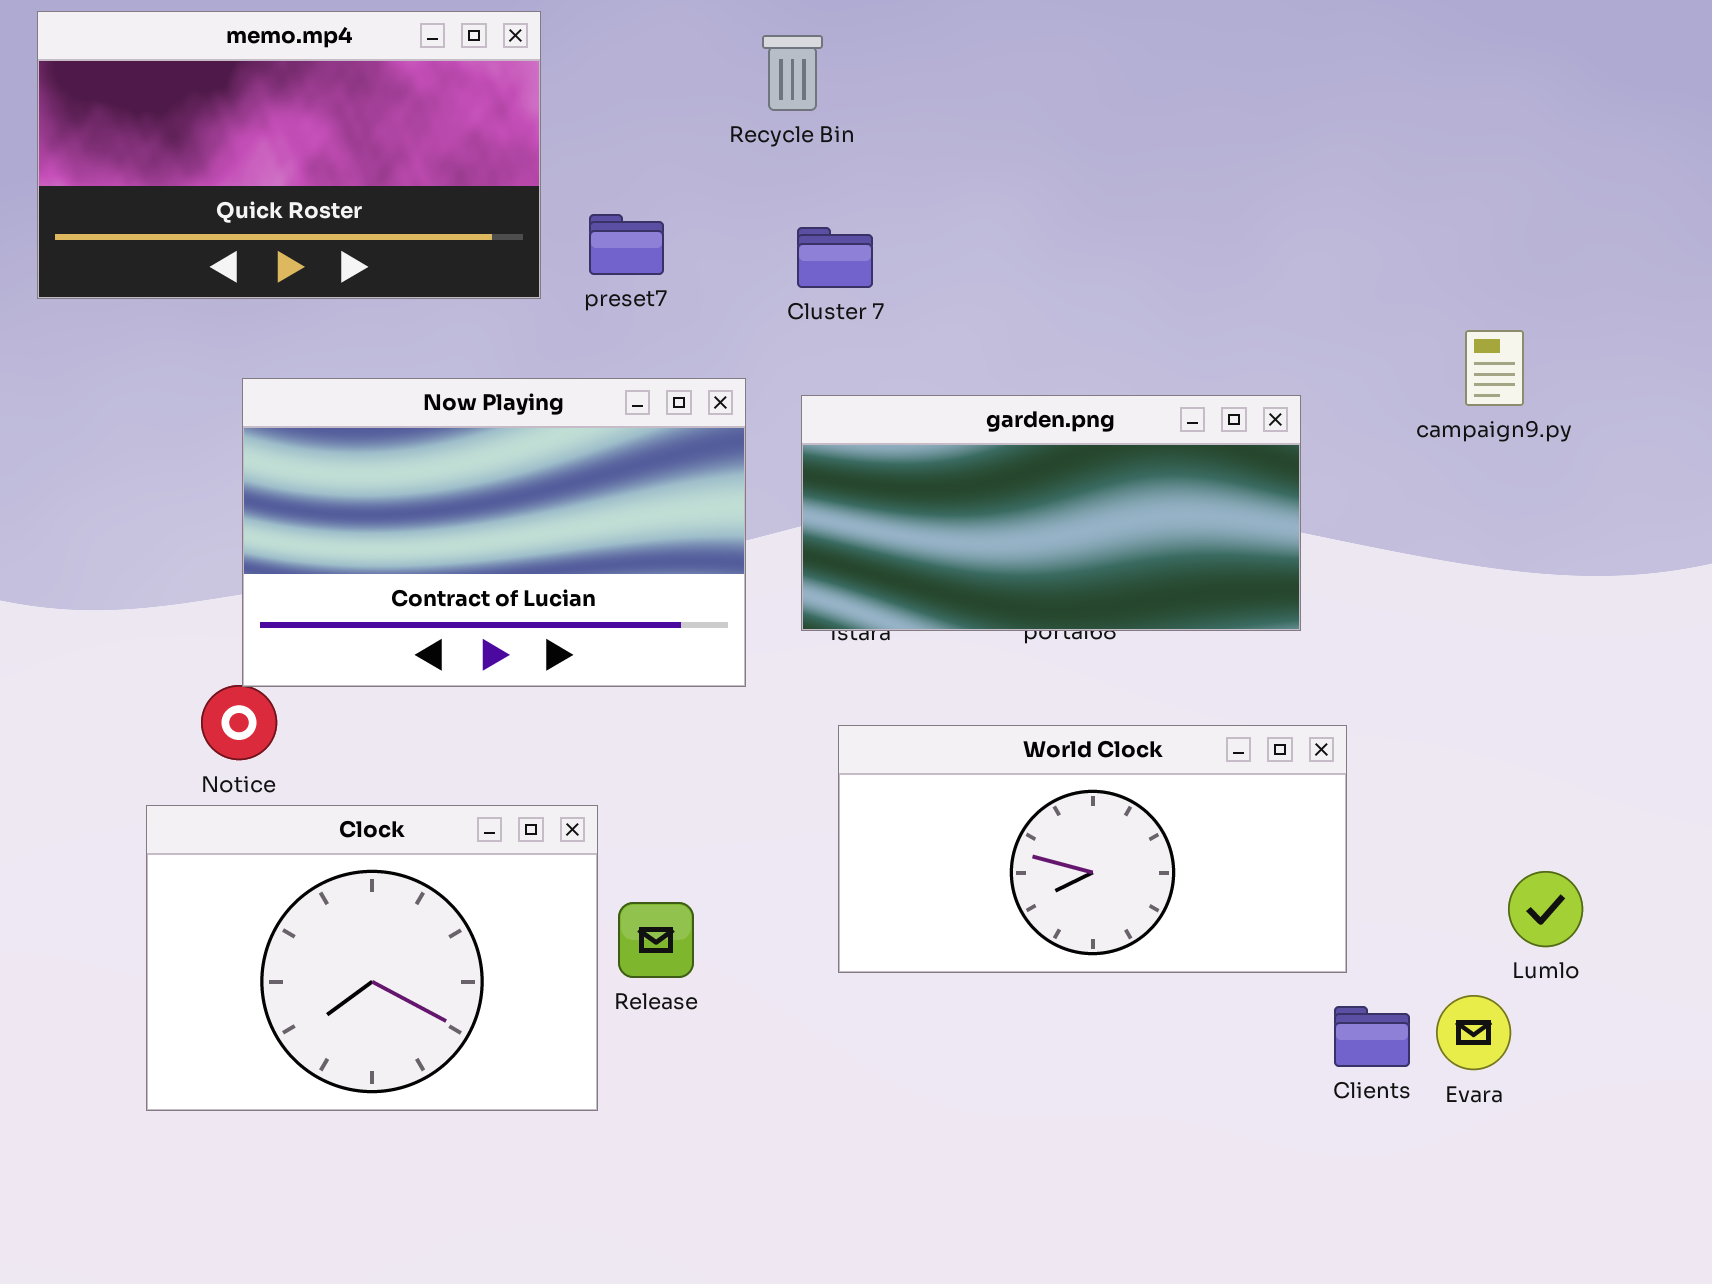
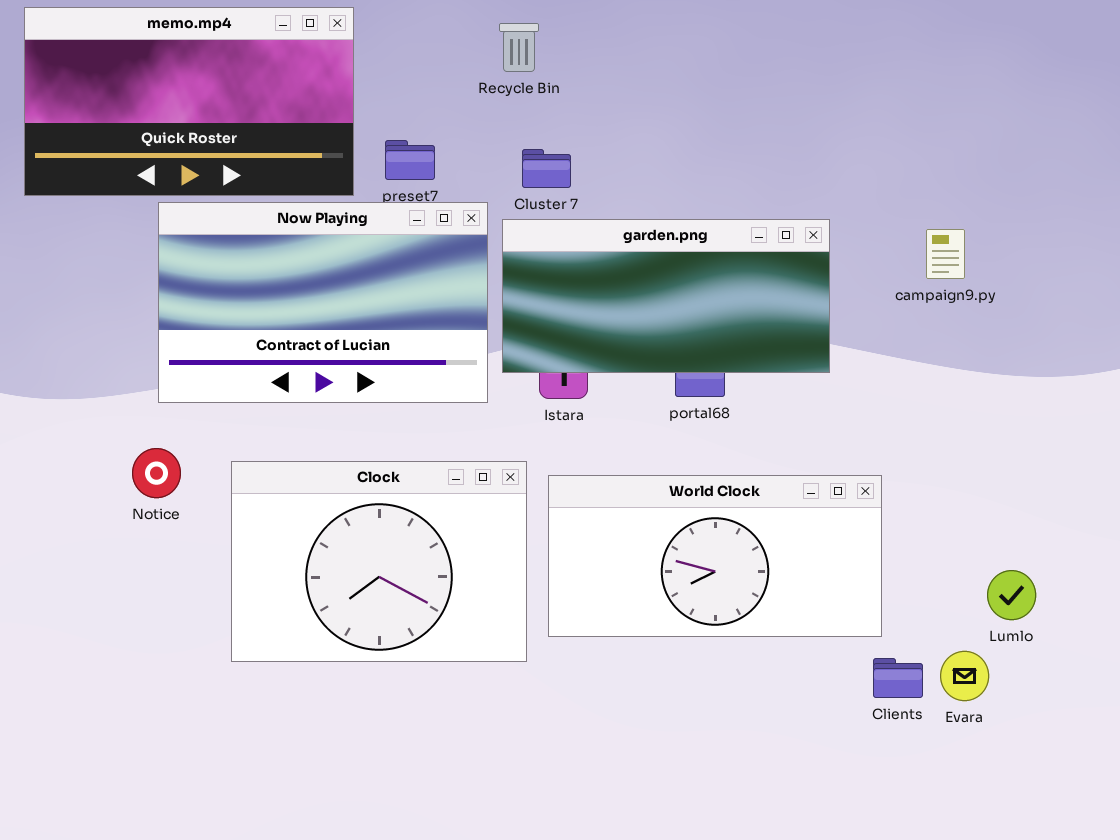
campaign9.py: [1465,330,1524,406] -> [926,229,965,279], moved
Now Playing: [242,378,746,687] -> [158,202,488,403], moved
garden.png: [801,395,1301,631] -> [502,219,830,373], moved
Clock: [146,805,598,1111] -> [231,461,527,662], moved

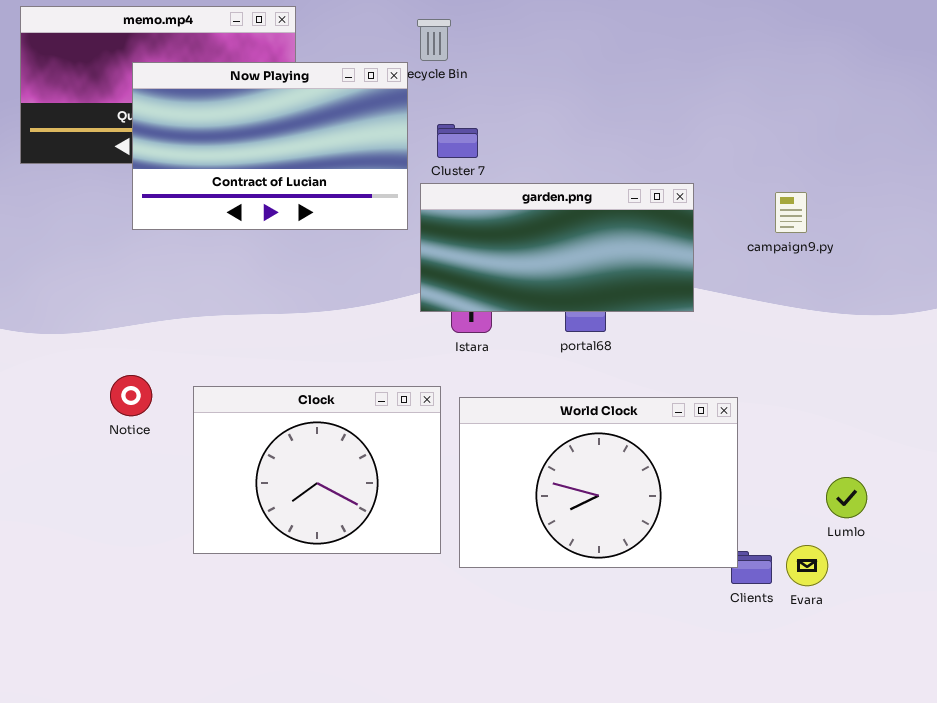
Now Playing: [158,202,488,403] -> [132,62,408,230], moved
World Clock: [548,475,882,637] -> [459,397,738,568], resized

